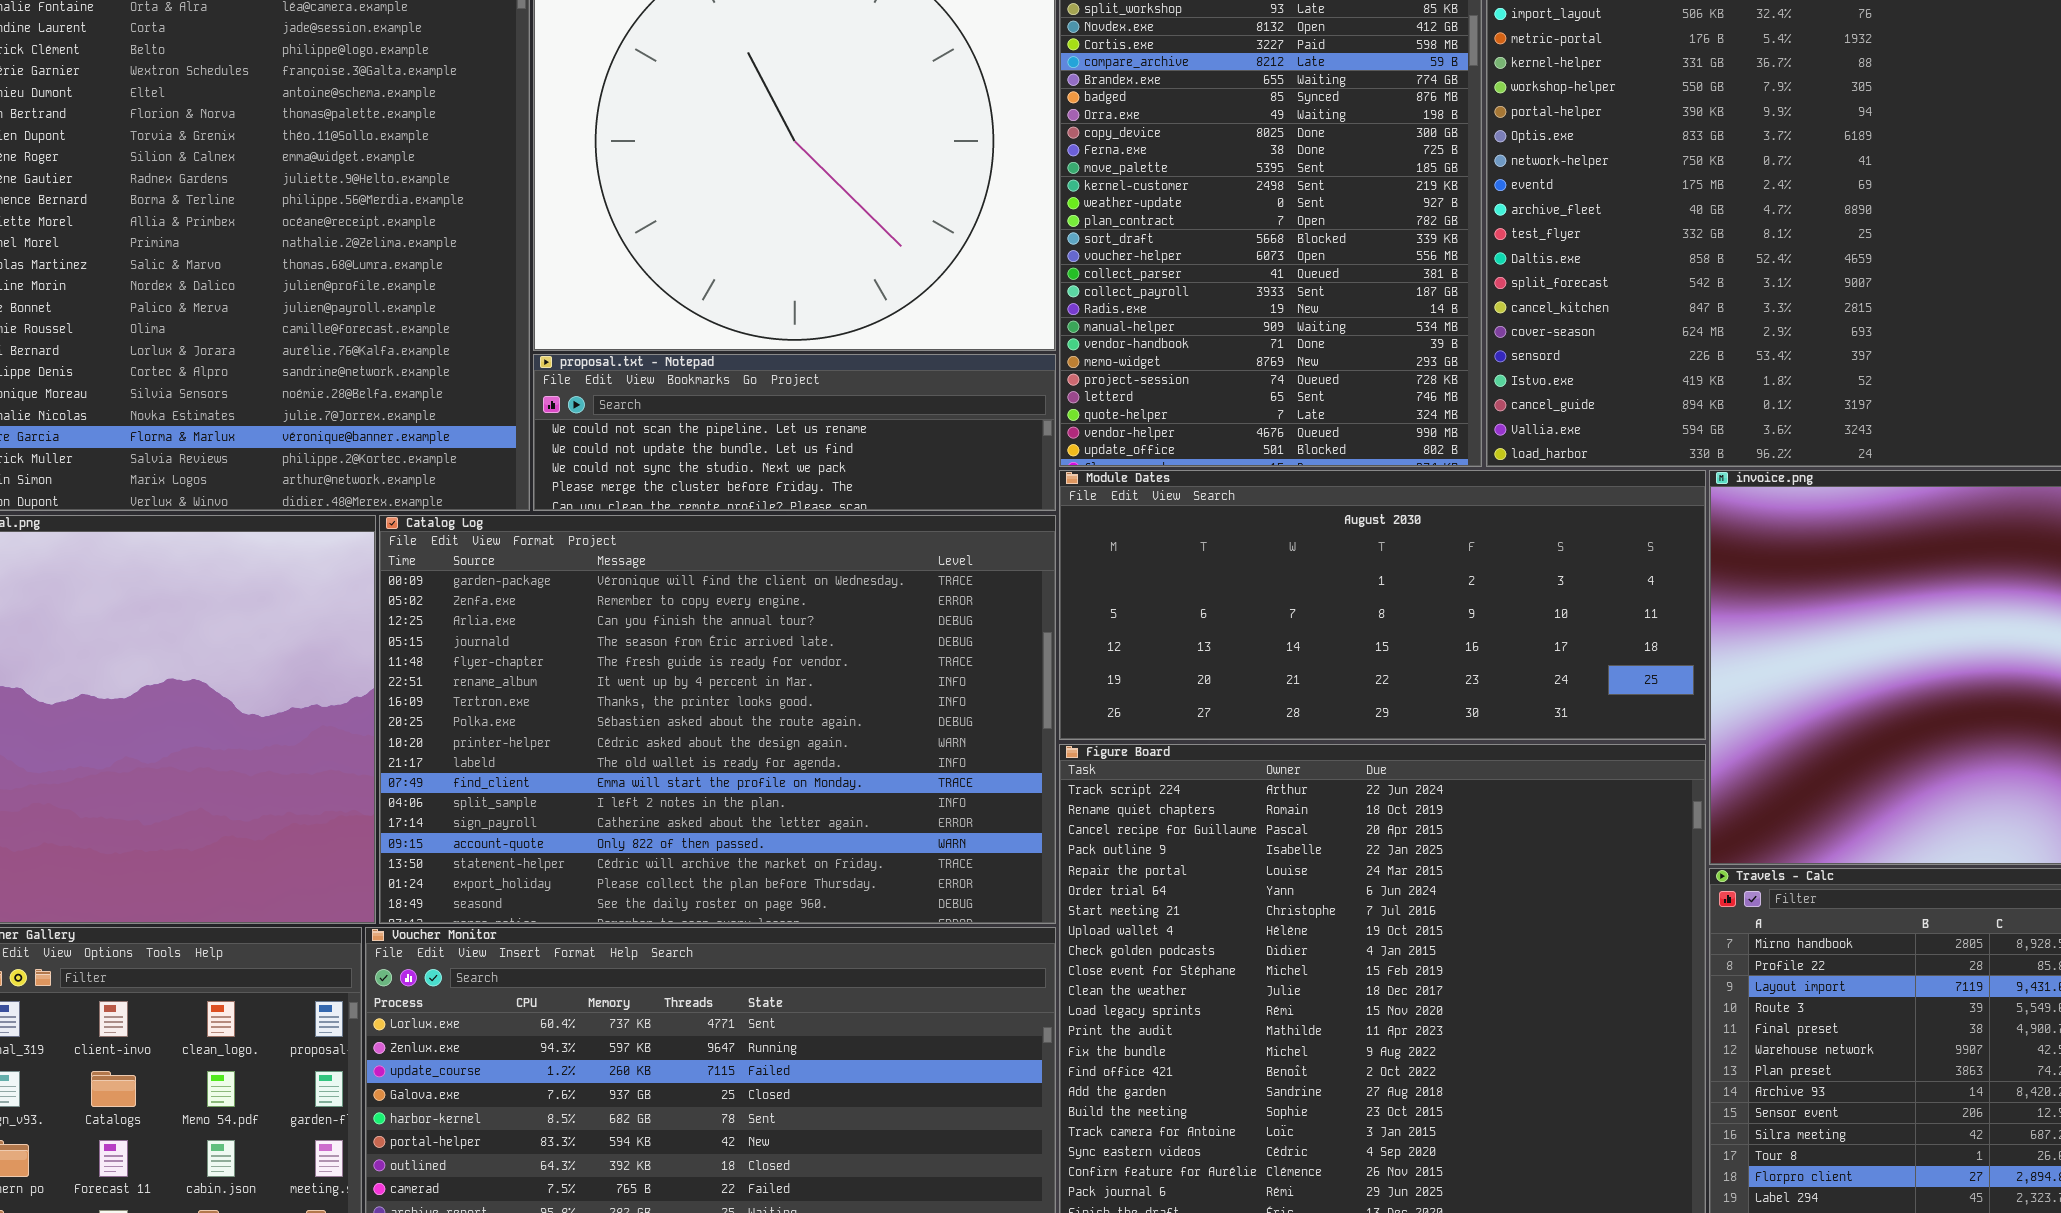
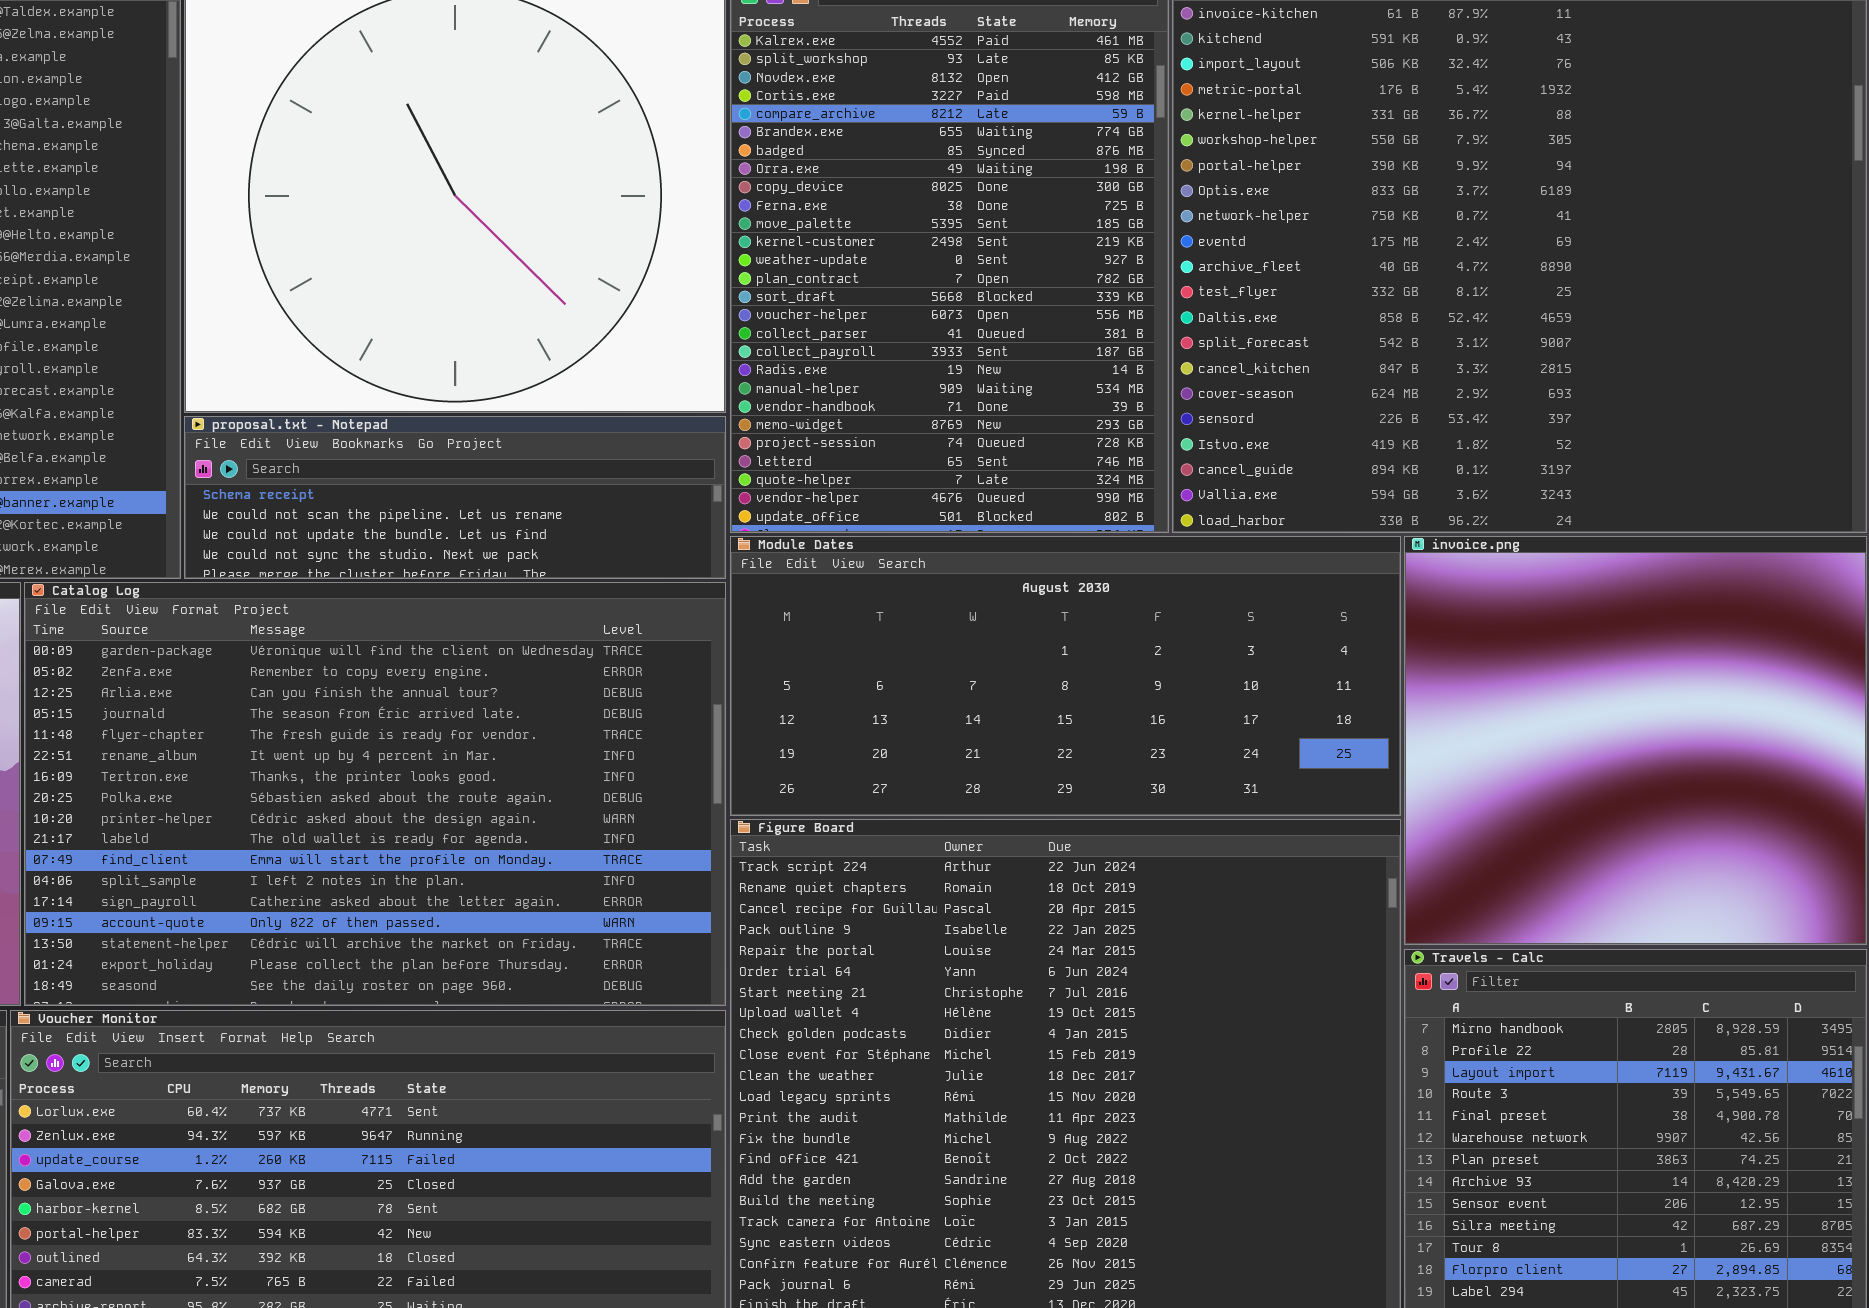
proposal.txt - Notepad: [533,354,1056,511] -> [184,416,726,579], scrolled up 1 row

